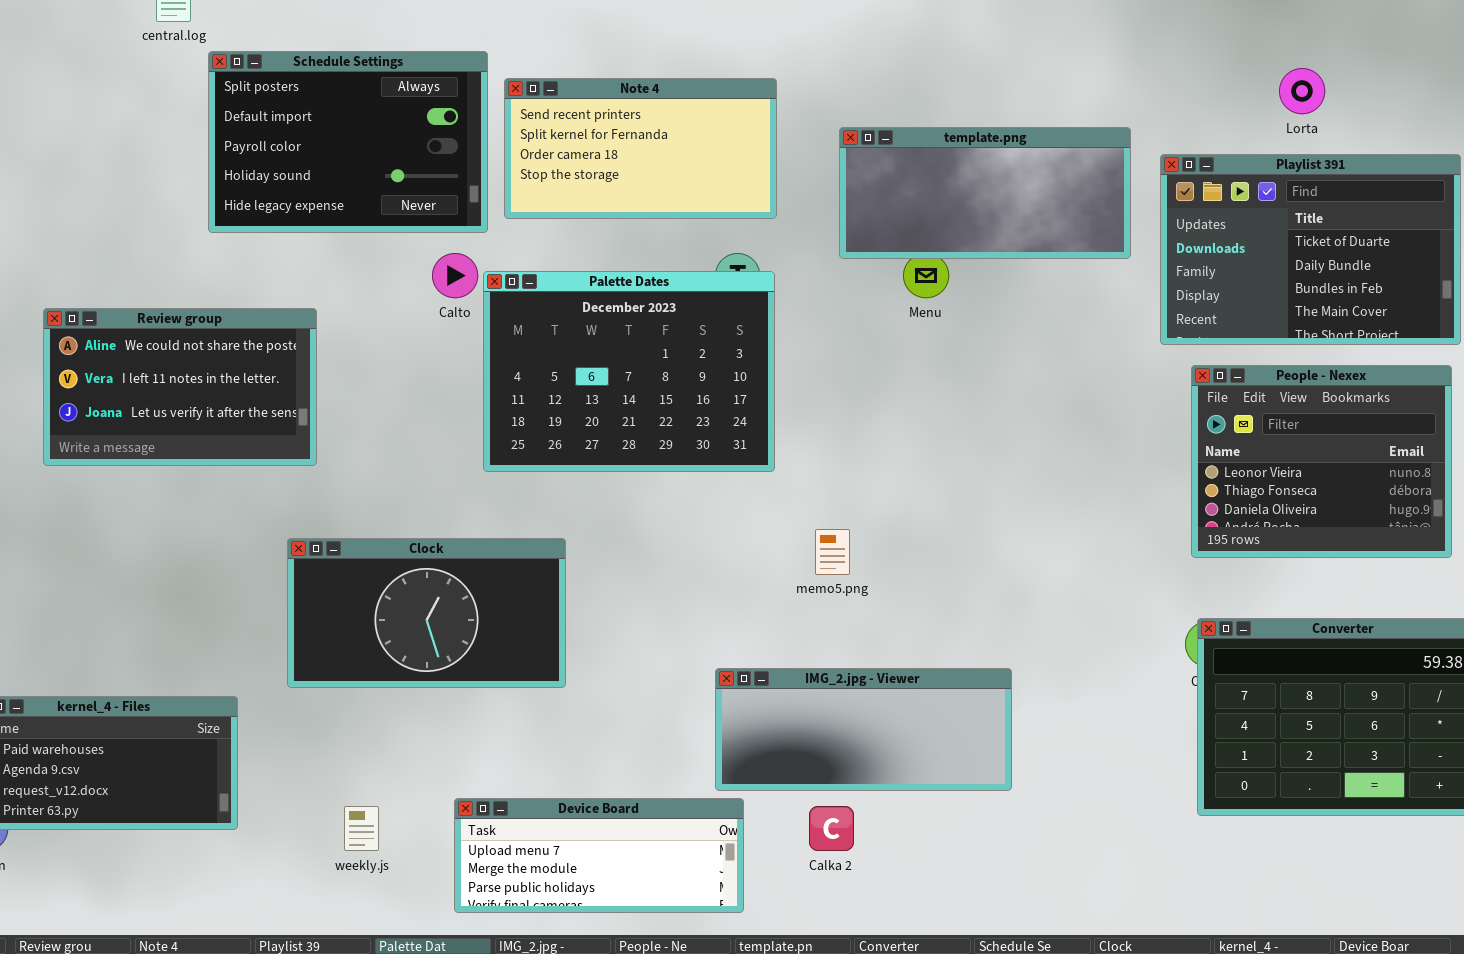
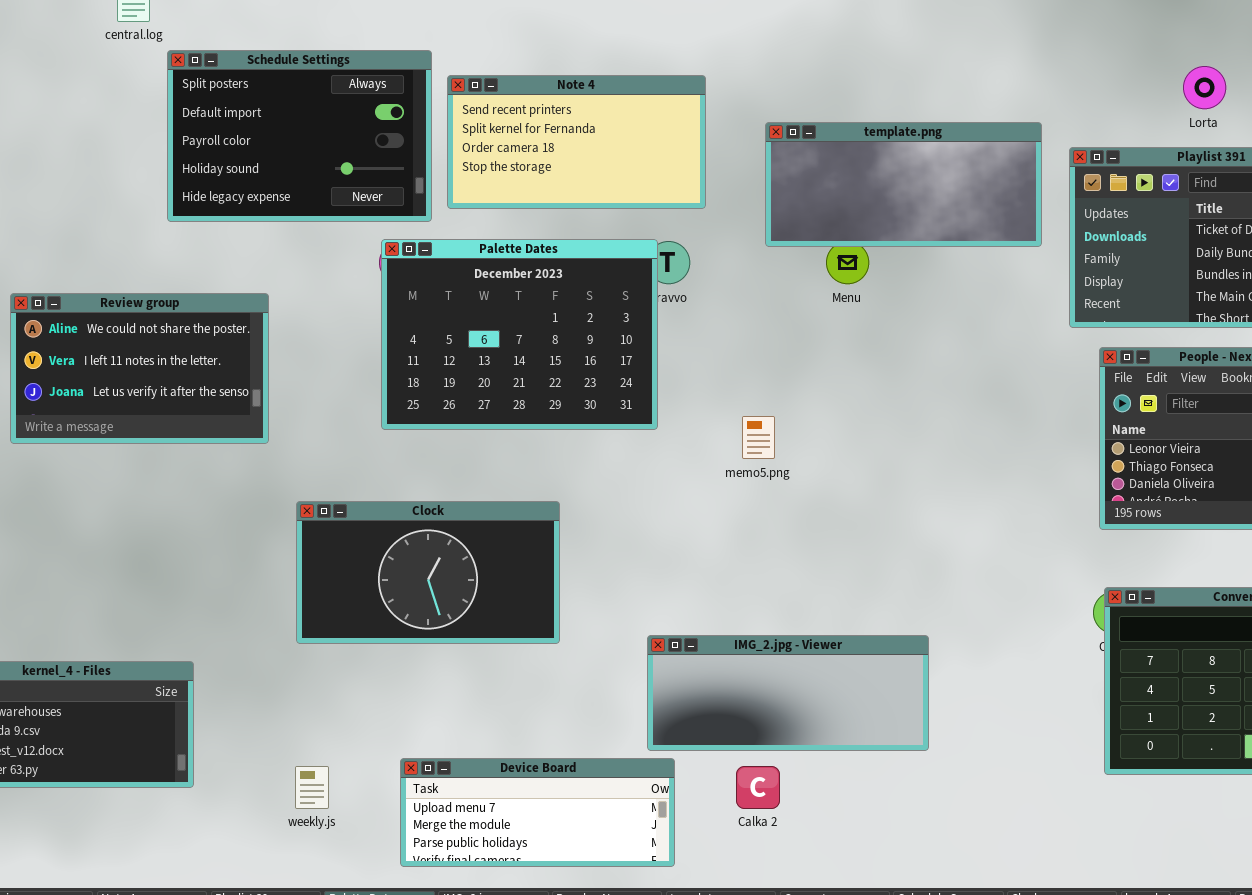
Palette Dates: [483,271,775,472] -> [381,239,658,430], moved
memo5.png: [815,529,850,575] -> [742,416,775,459], moved
Clock: [287,538,566,688] -> [296,501,560,644], moved

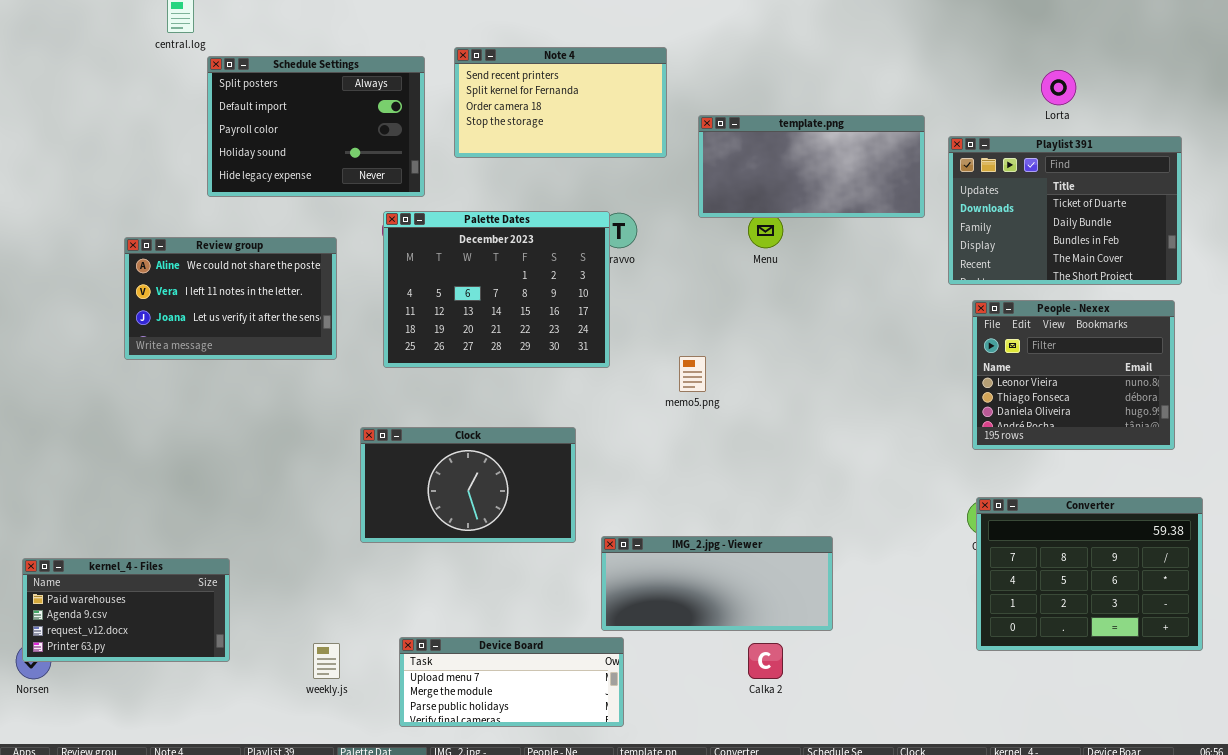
Note 4: [447,75,706,209] -> [454,47,667,158], moved
Review group: [10,293,269,444] -> [124,237,337,360], moved
Clock: [296,501,560,644] -> [360,427,576,543], moved
Calka 2: [736,766,780,809] -> [748,643,783,679], moved

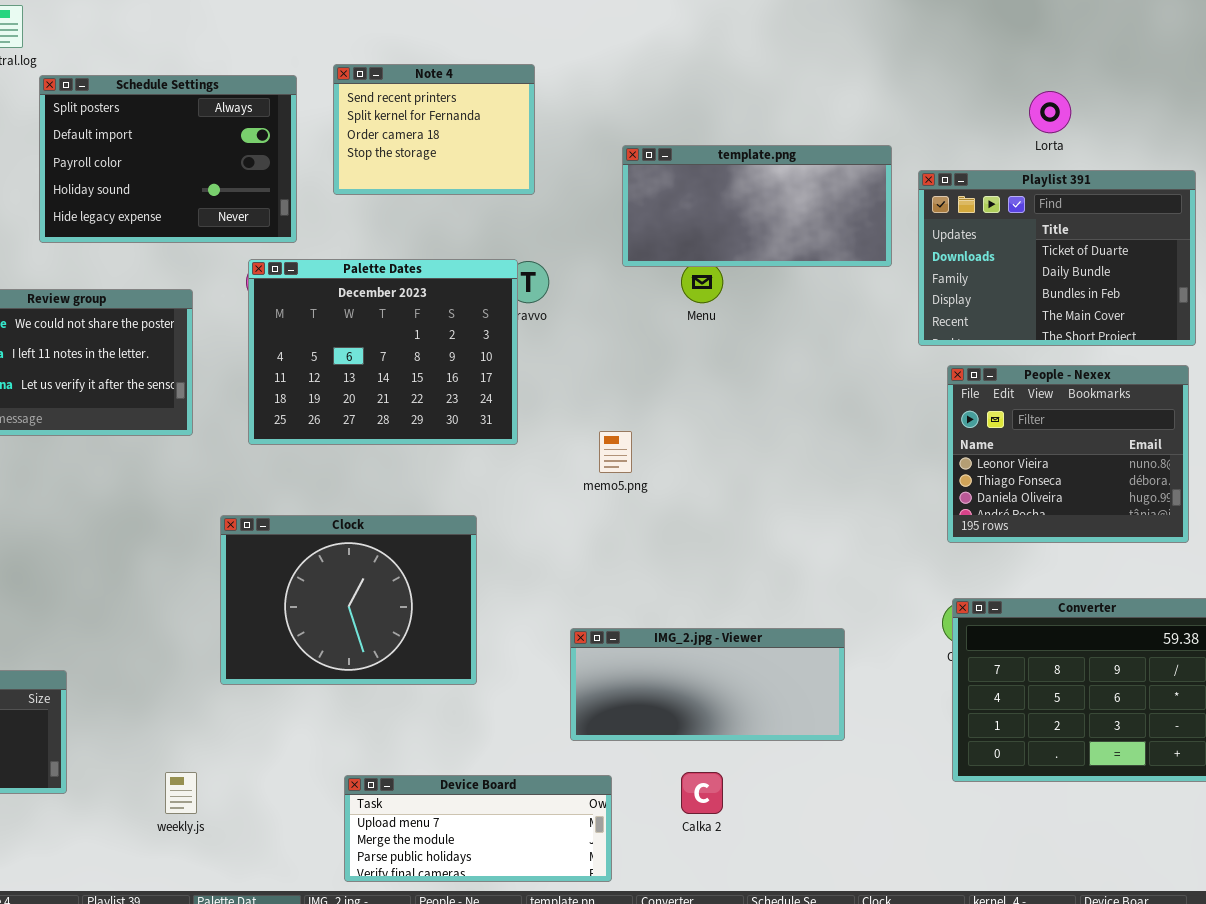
Note 4: [454,47,667,158] -> [333,64,535,195], resized
Clock: [360,427,576,543] -> [220,515,477,685], resized
IMG_2.jpg - Viewer: [601,536,833,631] -> [570,628,845,741], moved
Device Board: [399,637,624,727] -> [344,775,612,882], moved

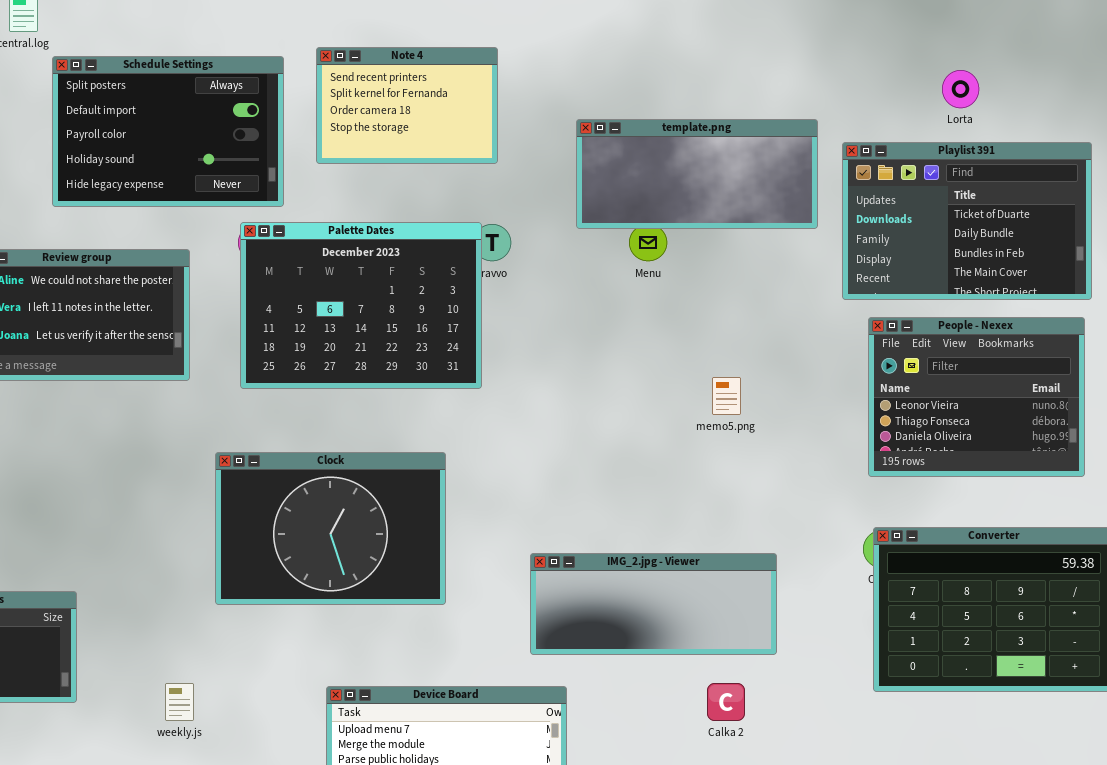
memo5.png: [599,431,632,473] -> [712,377,741,415], moved
Calka 2: [681,772,723,814] -> [707,683,745,721], moved

